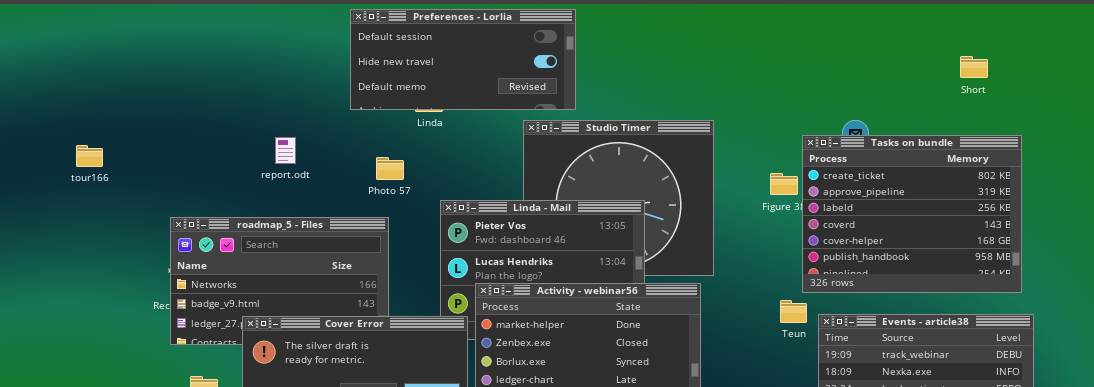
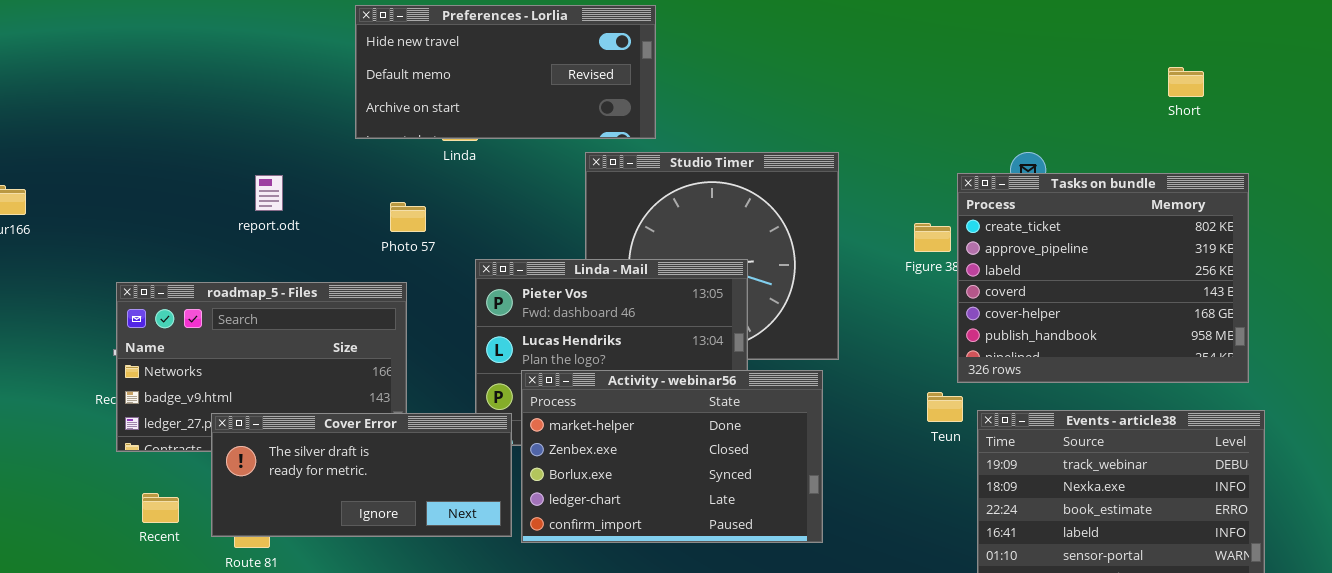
Preferences - Lorlia: [350,9,576,110] -> [355,5,656,139], scrolled down 1 row

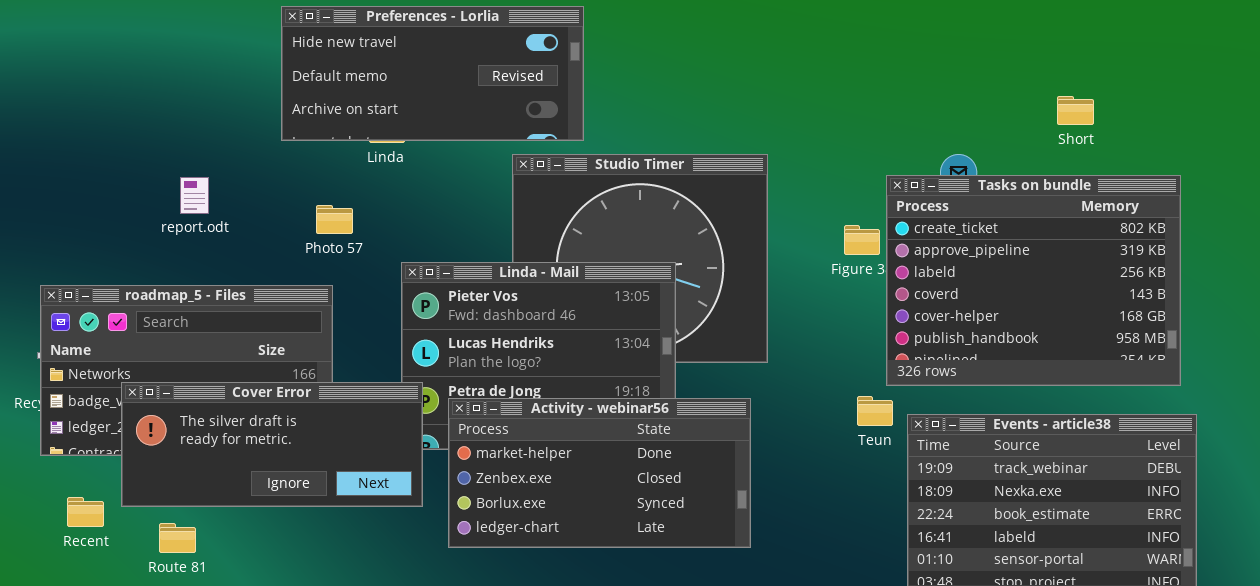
Short: [1168,67,1204,97] -> [1057,96,1094,125], moved
Activity - webinar56: [521,370,823,543] -> [448,398,751,548], resized
Cover Error: [211,413,512,537] -> [121,382,423,507], moved

